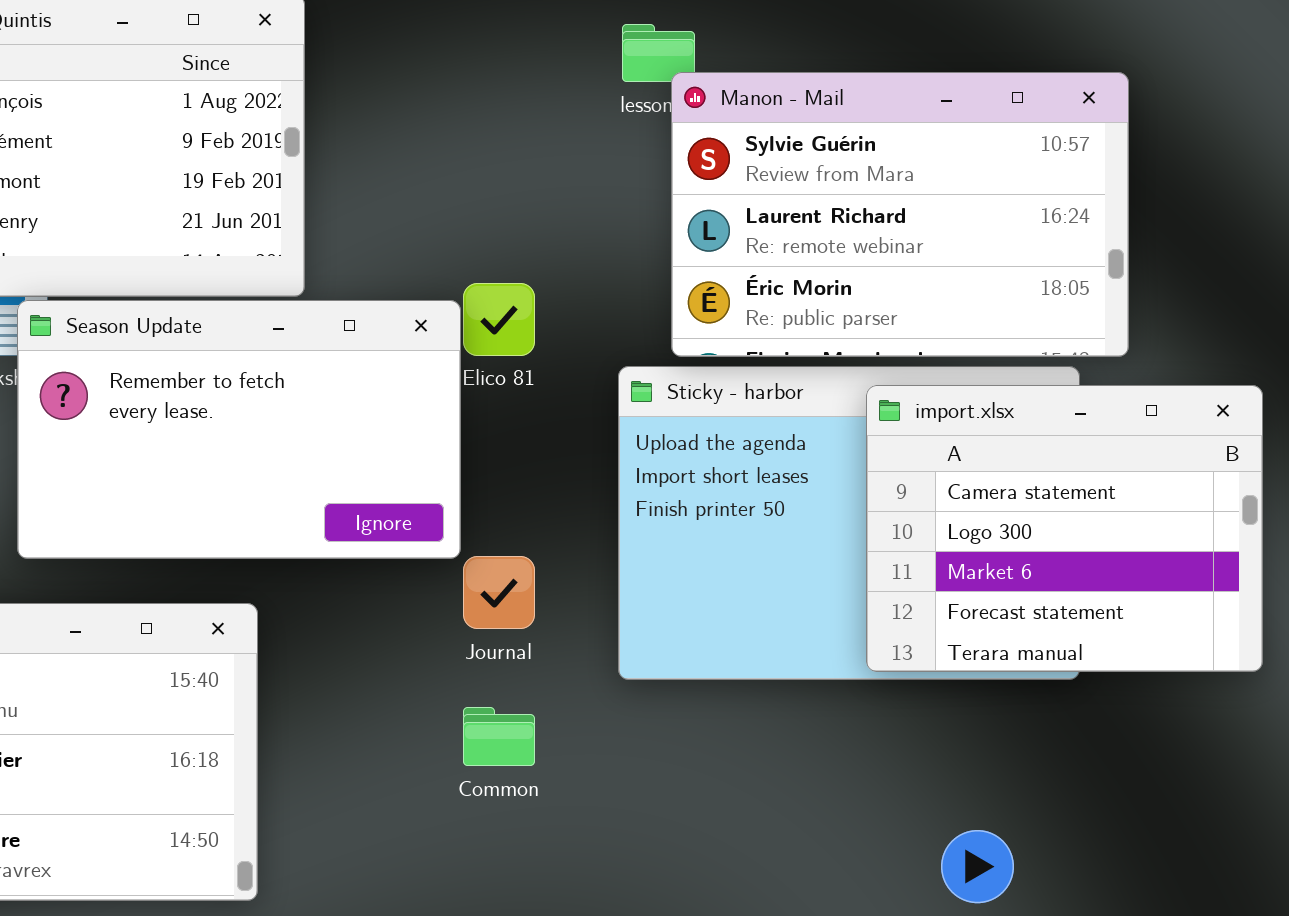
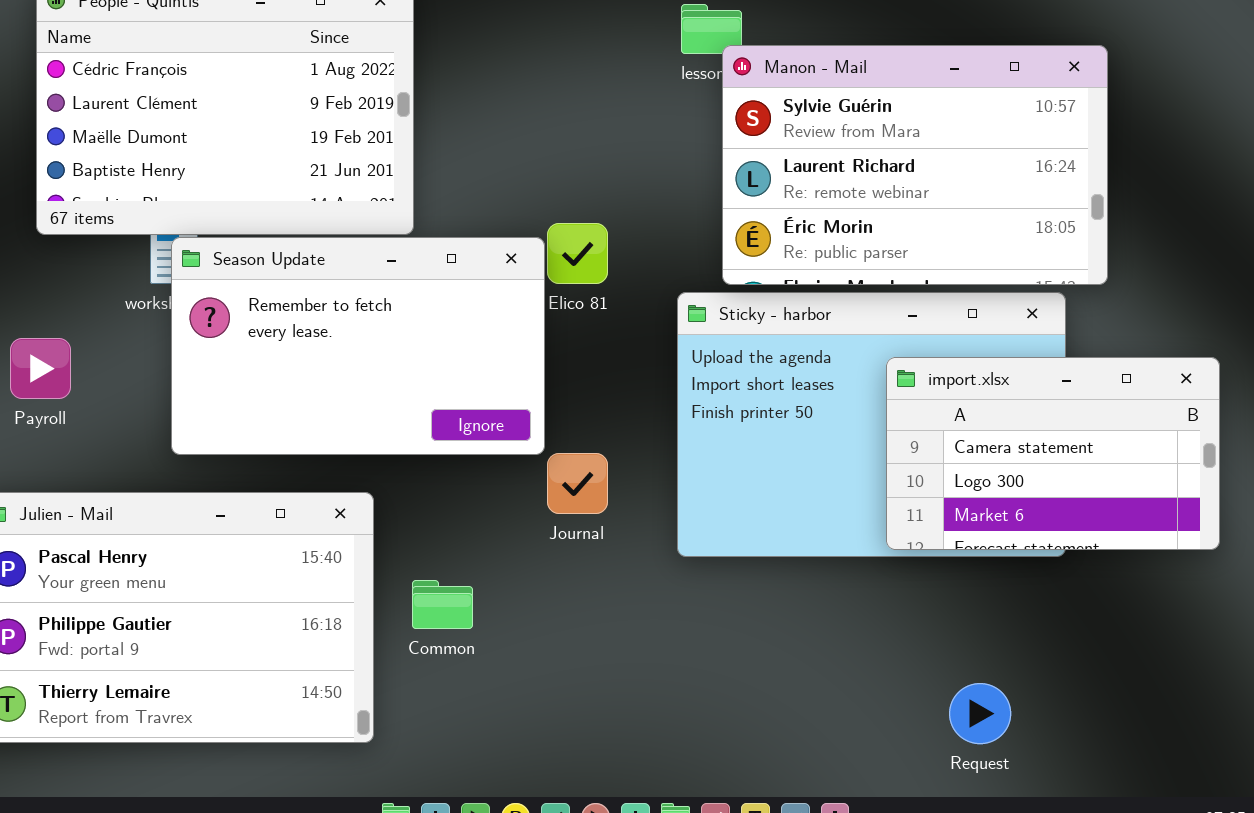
import.xlsx: [866,385,1263,672] -> [886,357,1220,550], resized
Common: [463,707,535,766] -> [412,580,473,629], moved

